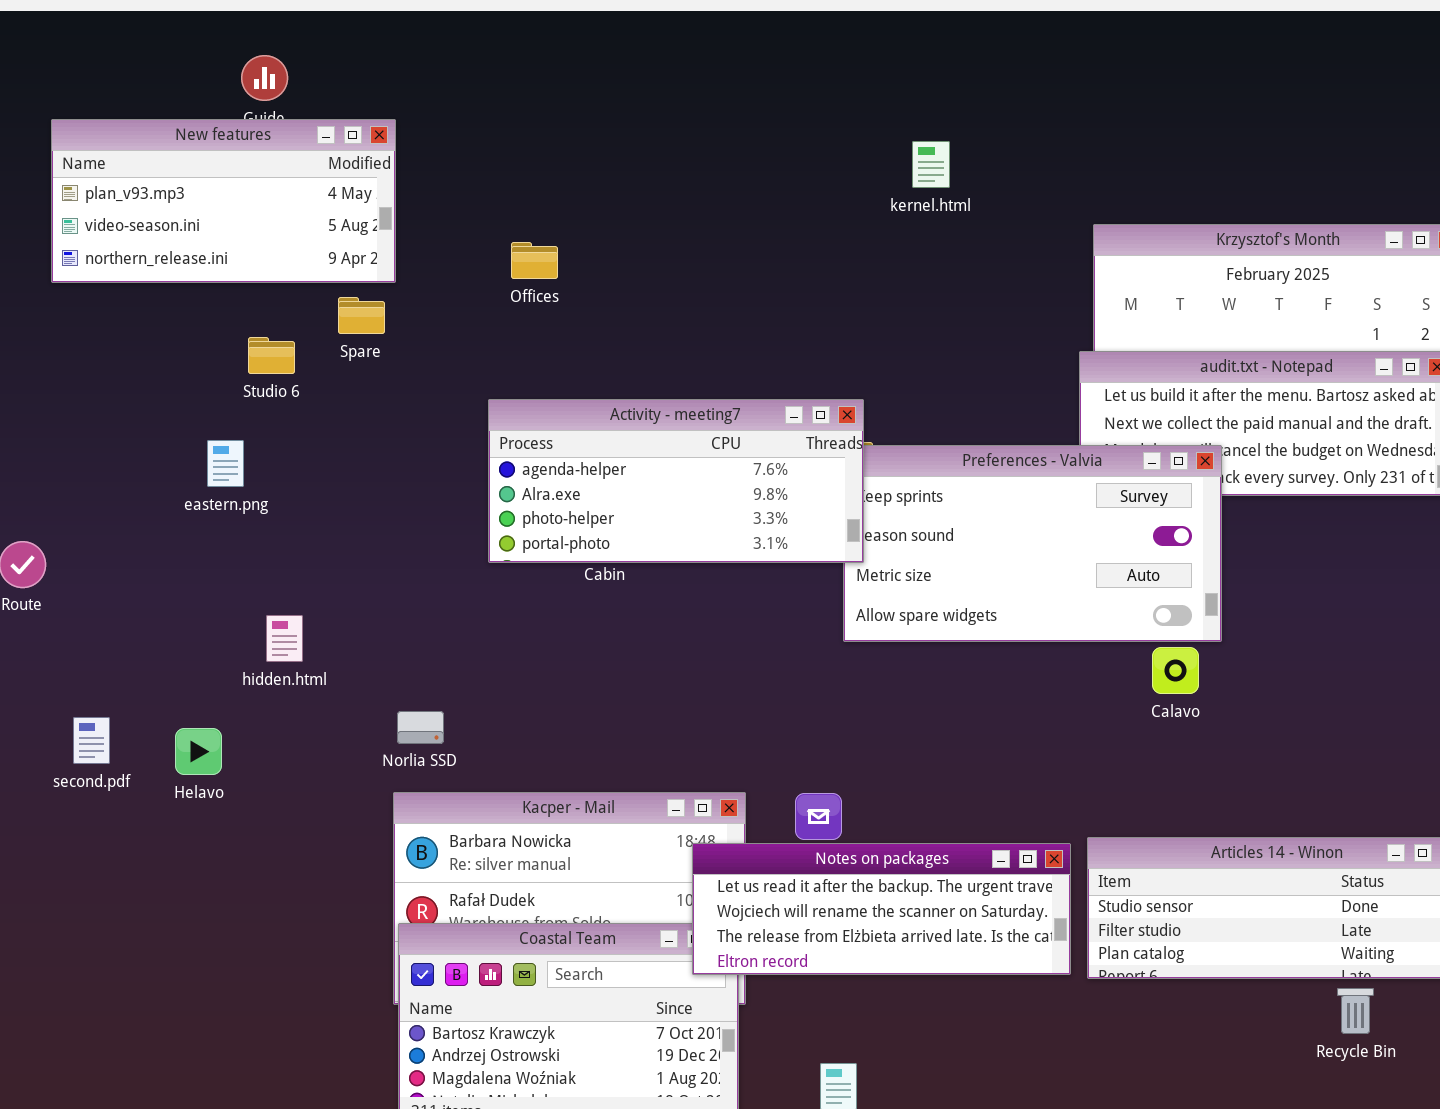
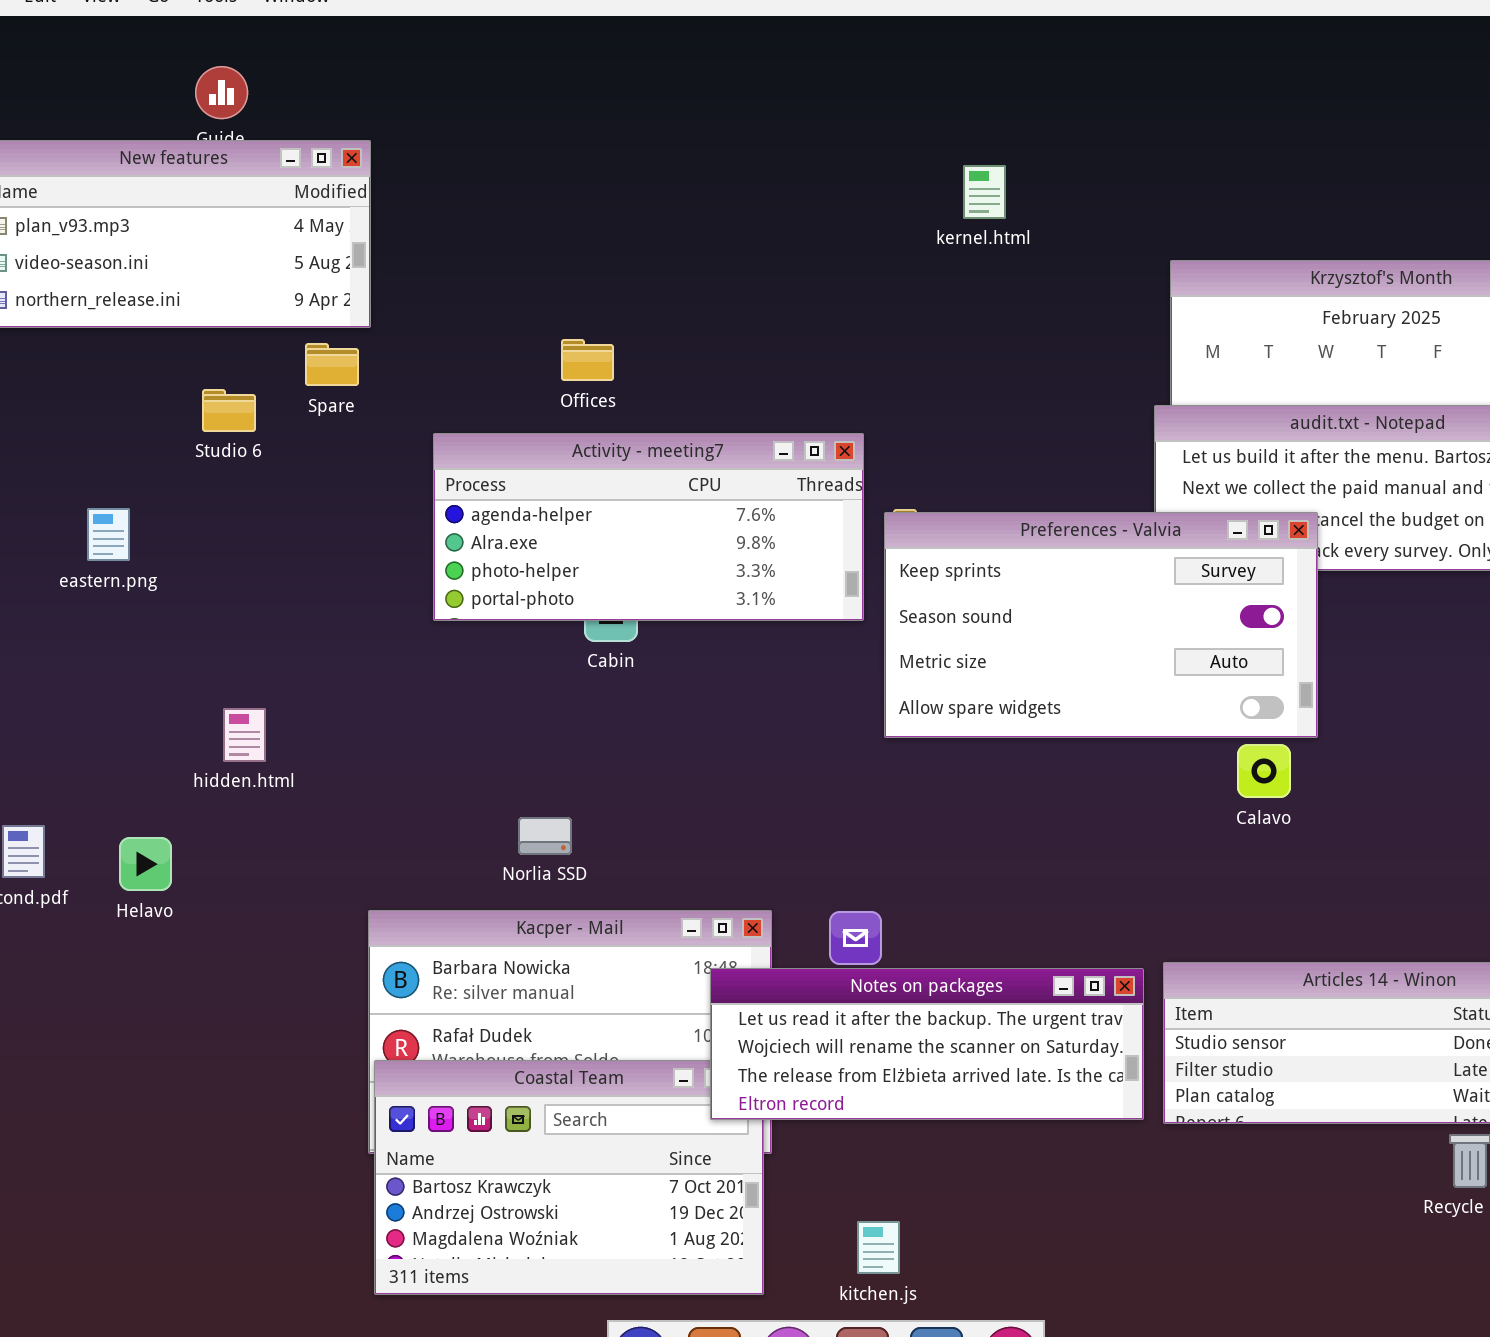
Offices: [511,242,558,279] -> [561,339,614,381], moved
Activity - meeting7: [488,399,864,563] -> [433,433,864,621], moved
eastern.png: [207,440,244,487] -> [87,508,130,561], moved
Norlia SSD: [397,711,444,744] -> [518,817,572,855], moved

